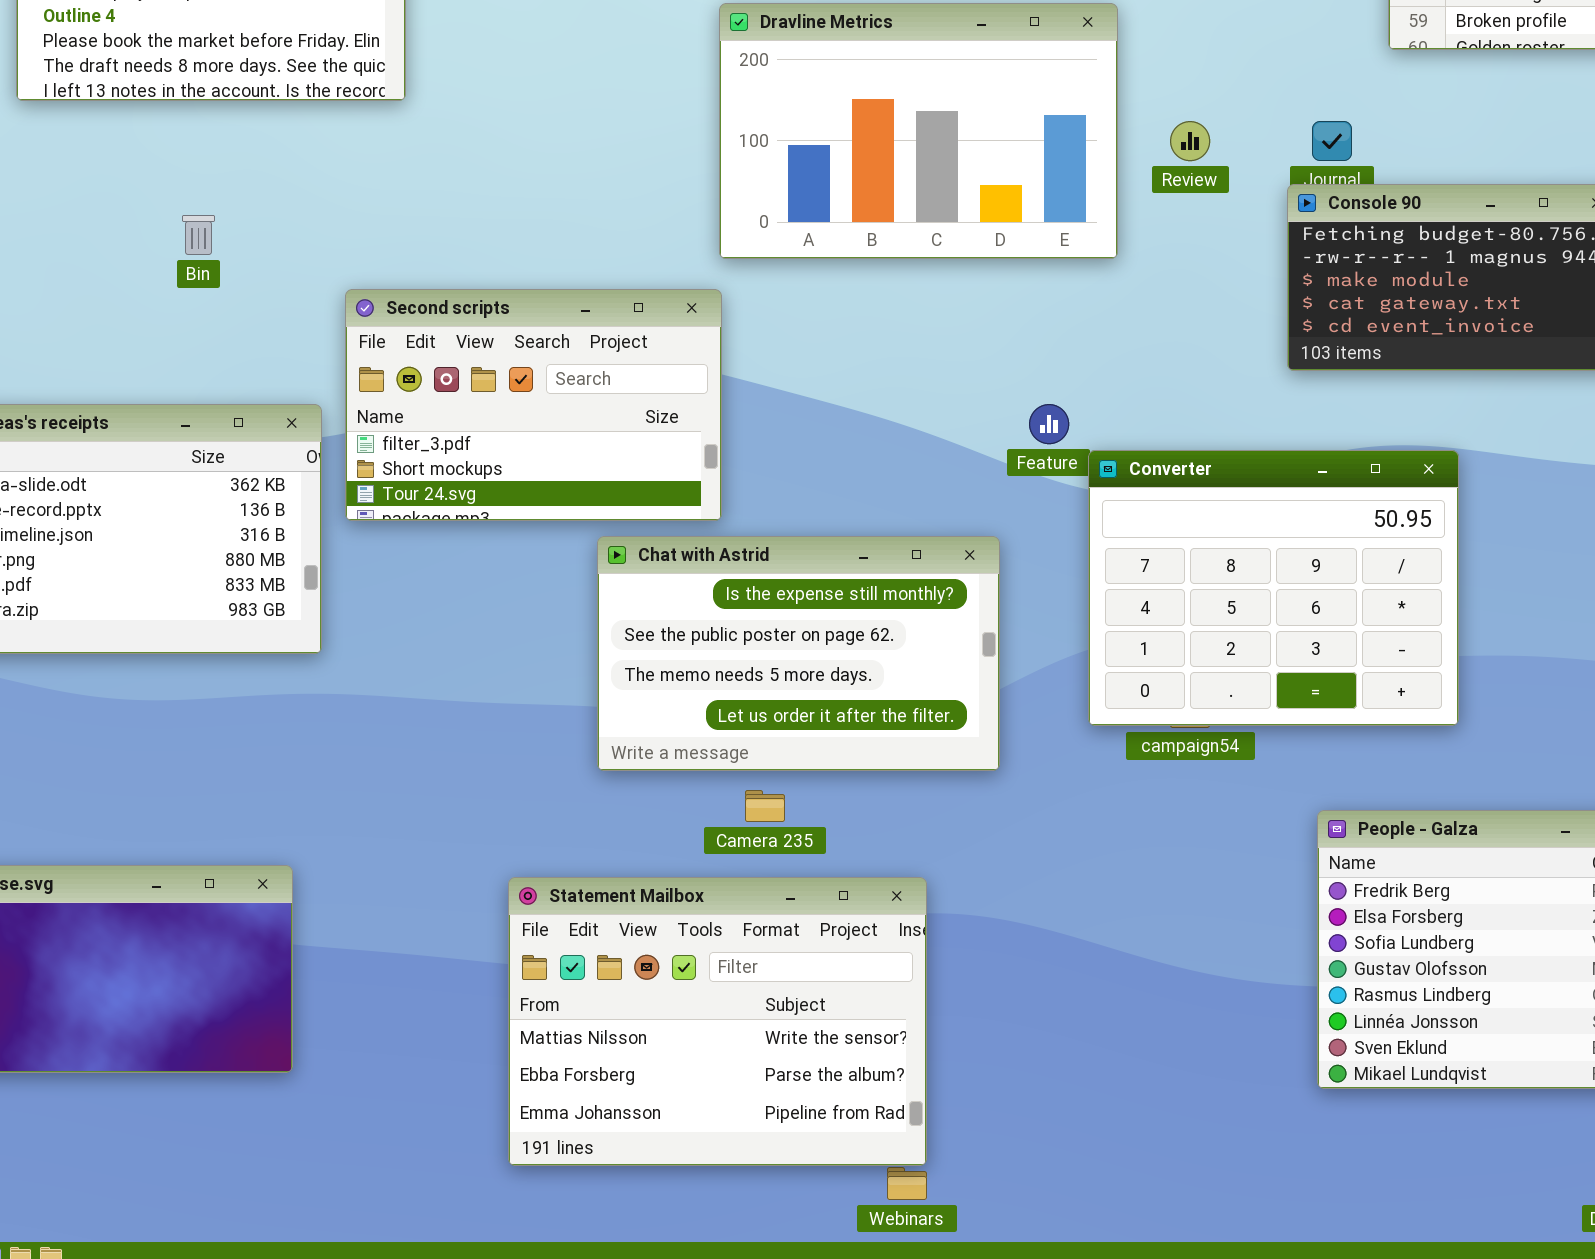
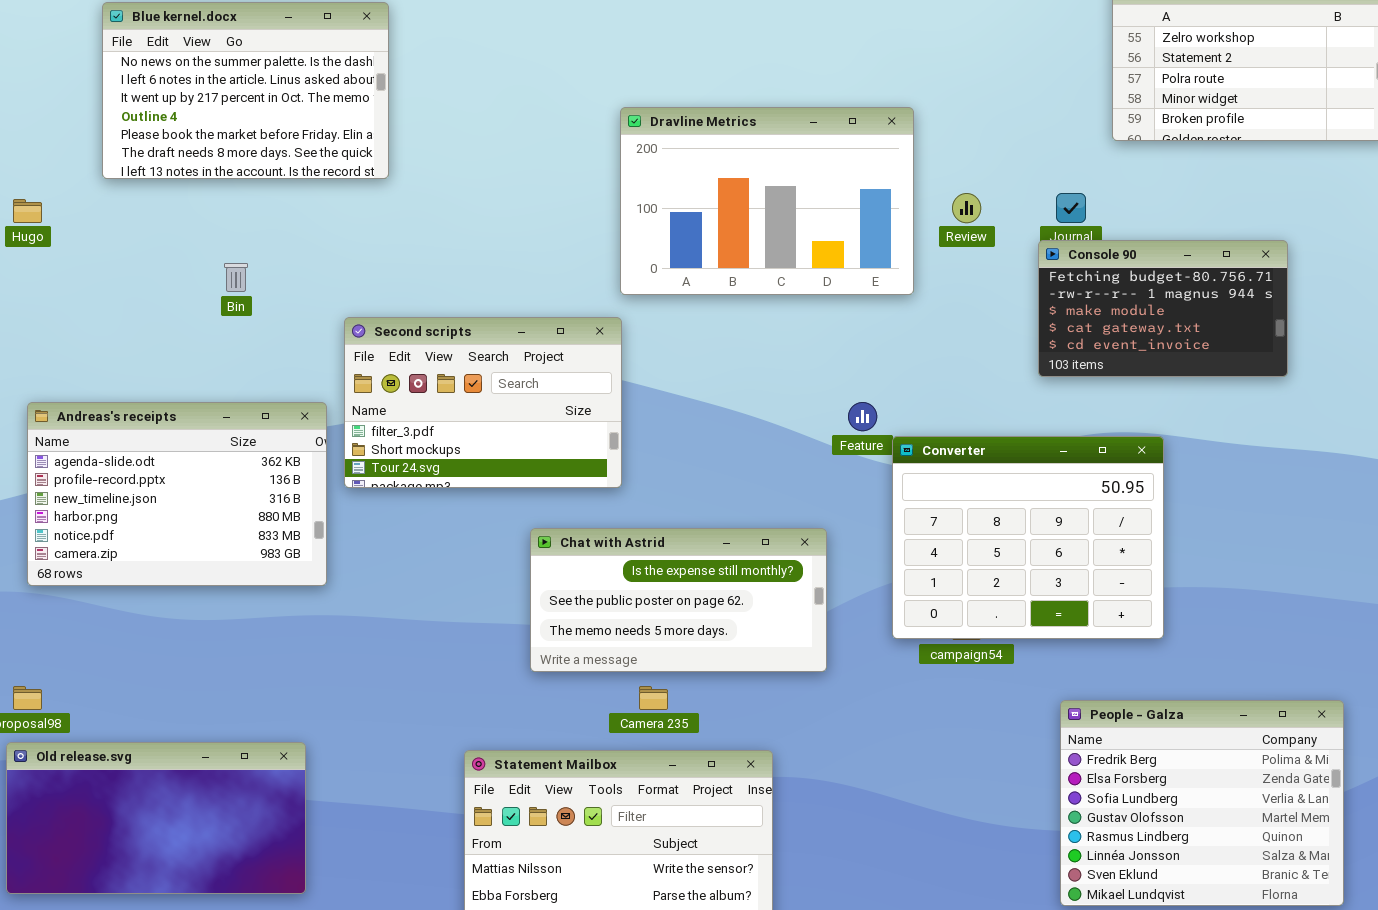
Chat with Astrid: [597,536,1000,771] -> [530,528,827,672], resized

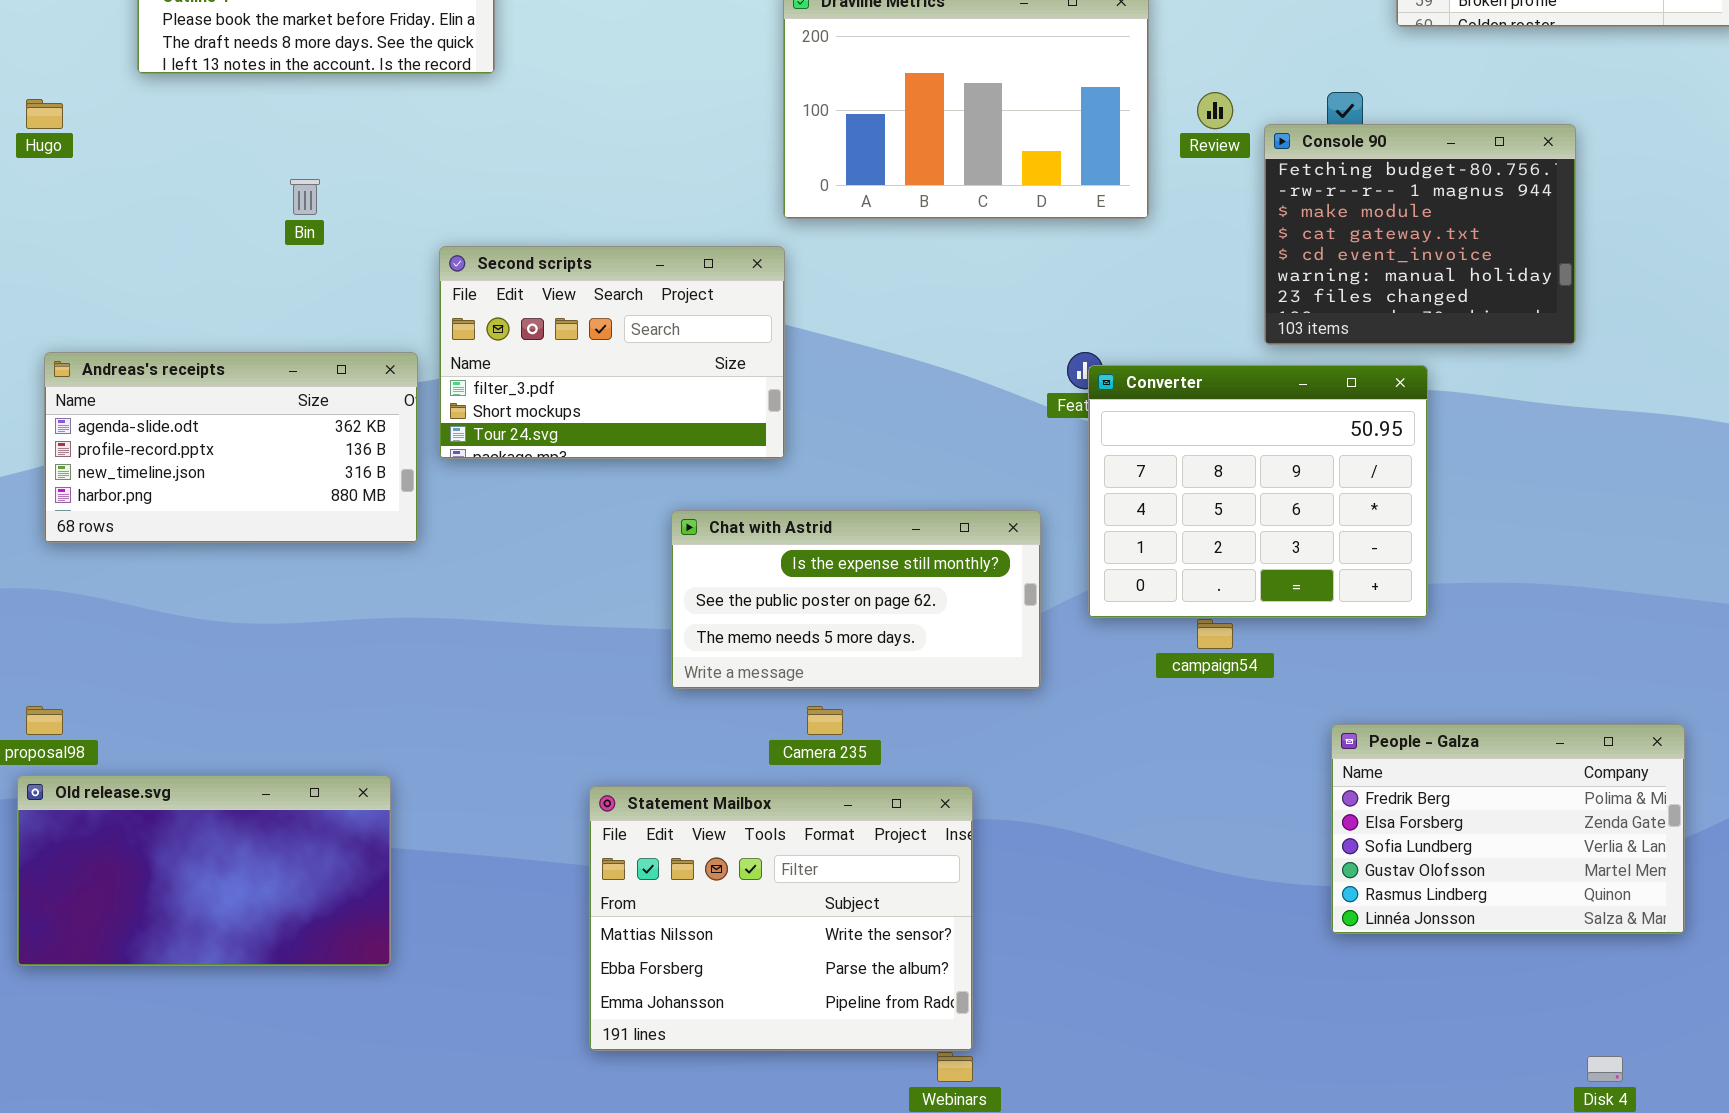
Console 90: [1038,240,1288,377] -> [1264,124,1576,345], moved, resized
Andreas's receipts: [27,402,327,586] -> [44,352,418,543], resized
Converter: [892,436,1164,639] -> [1088,365,1428,618], moved
People - Galza: [1060,700,1344,906] -> [1331,724,1685,934], resized

